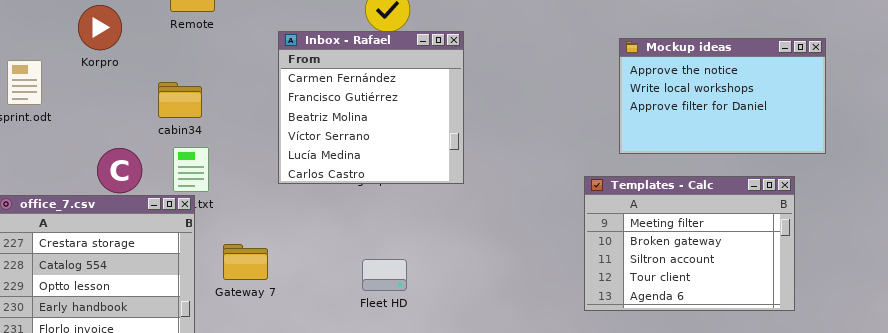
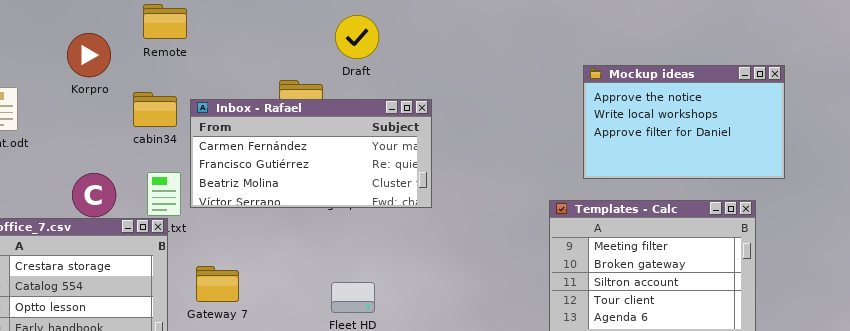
Korpro: [78,5,122,50] -> [67,33,111,77], moved
Inbox - Rafael: [278,31,464,184] -> [190,99,432,208], resized
cabin34: [158,82,202,118] -> [133,92,177,127], moved

